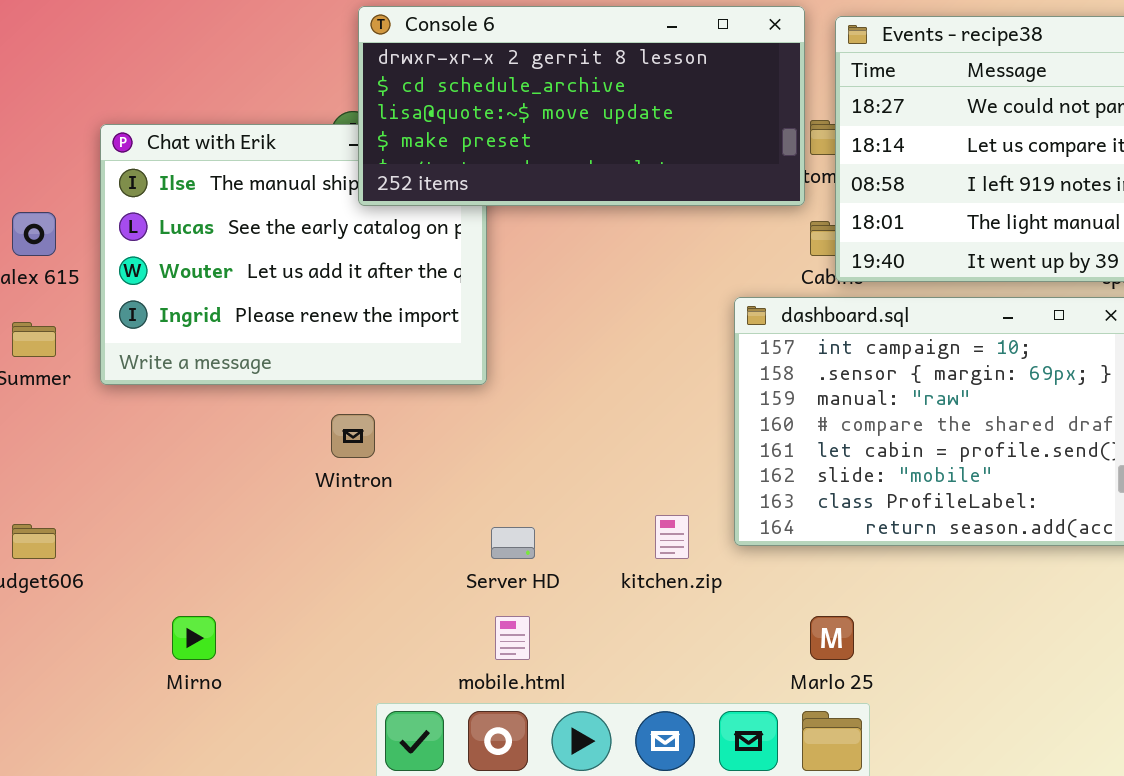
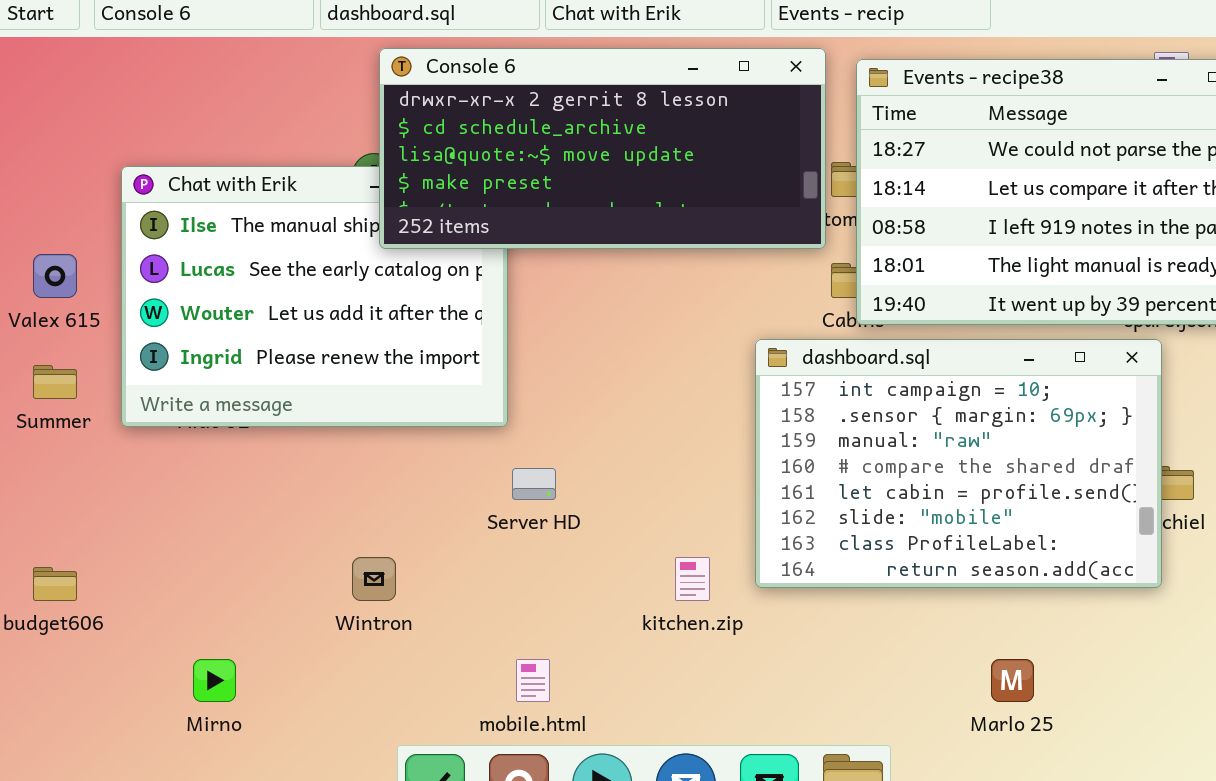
Wintron: [331,414,375,458] -> [352,557,396,601], moved
Server HD: [491,527,535,559] -> [512,468,556,500], moved
Marlo 25: [810,616,854,660] -> [991,659,1034,702], moved

